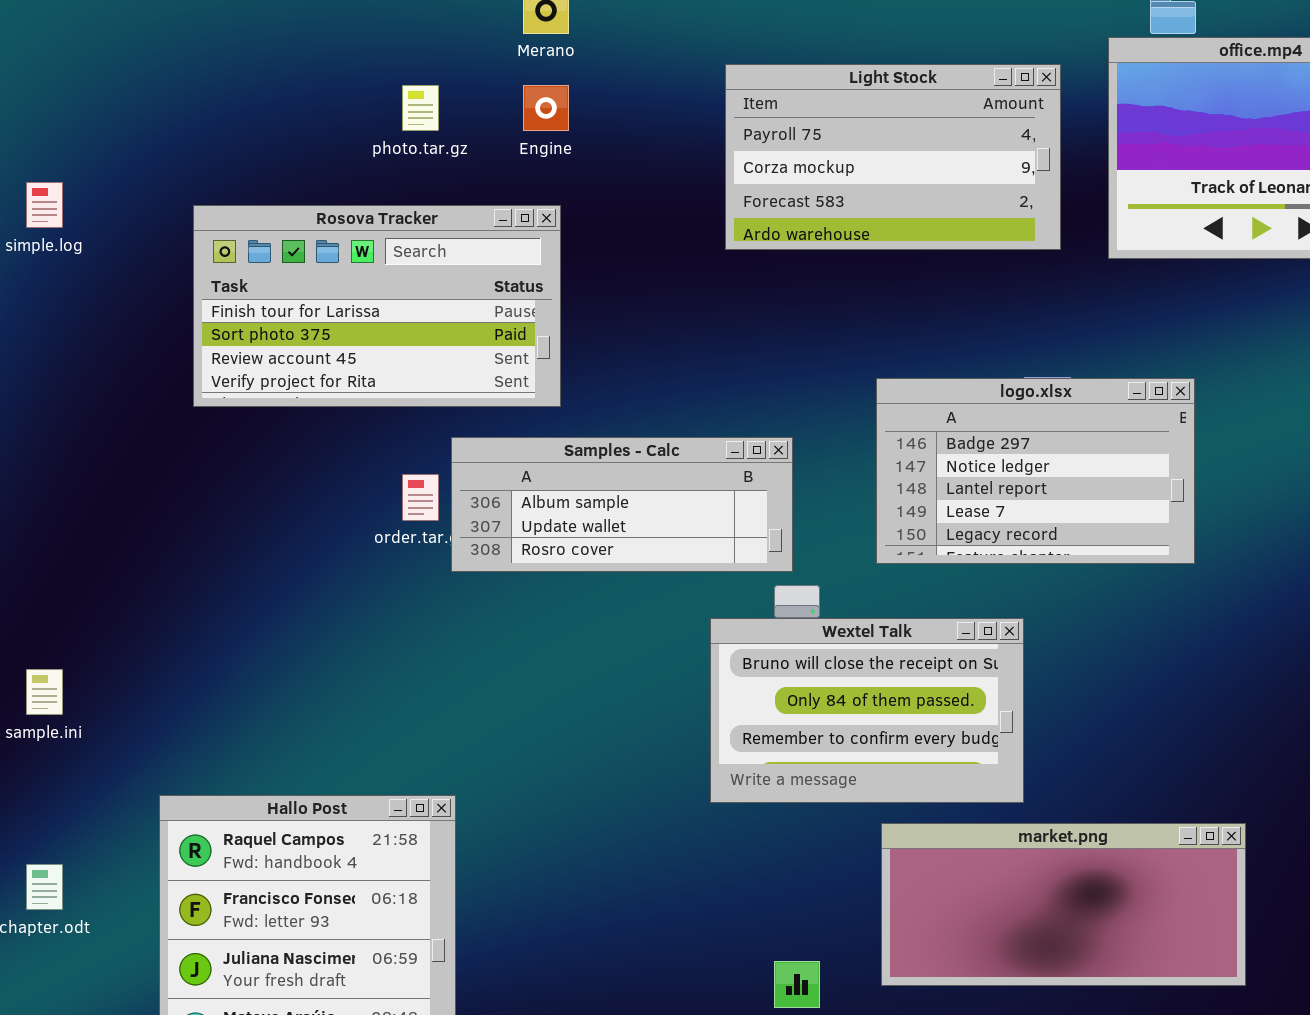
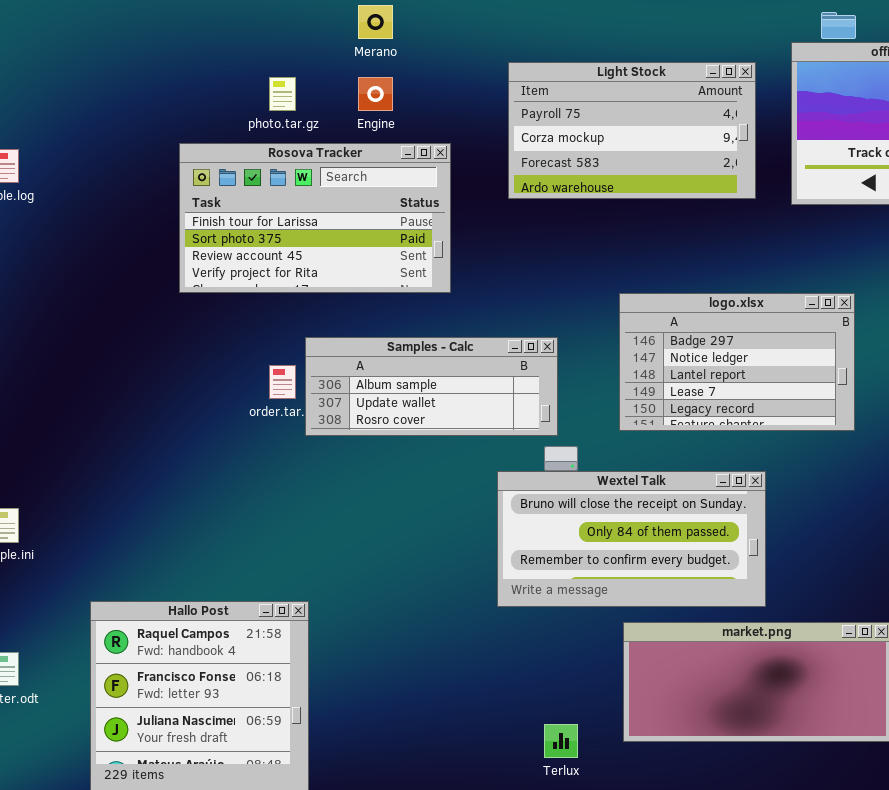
Rosova Tracker: [193,205,561,407] -> [179,143,451,293], moved
Wextel Talk: [710,618,1024,803] -> [497,471,766,607], resized

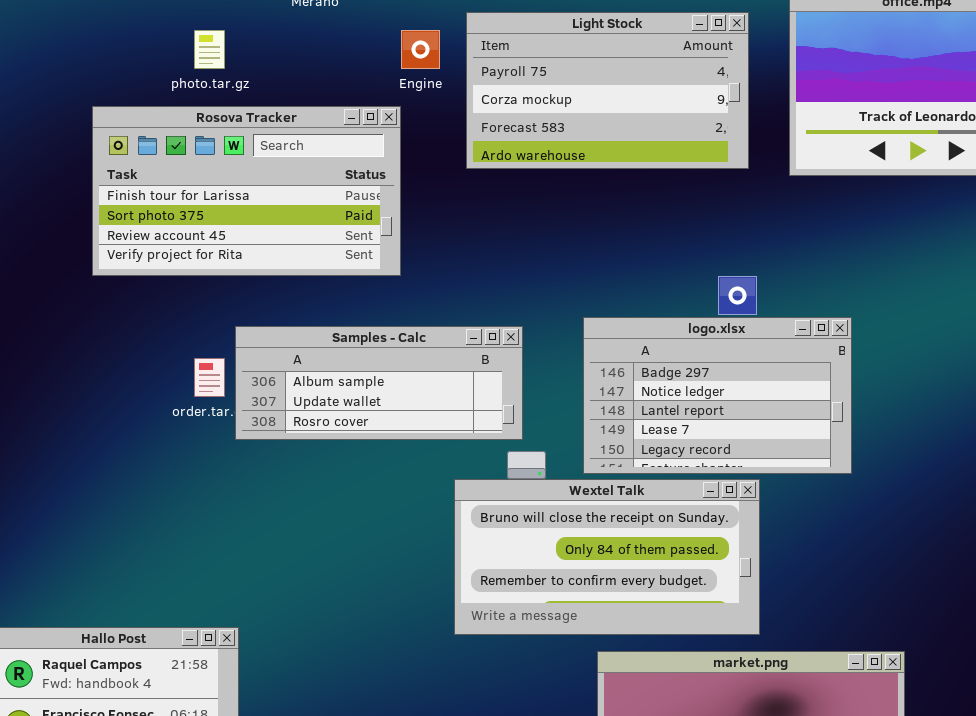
Engine: [358,77,393,111] -> [401,30,440,69], moved
logo.xlsx: [619,293,855,431] -> [583,317,852,474], moved

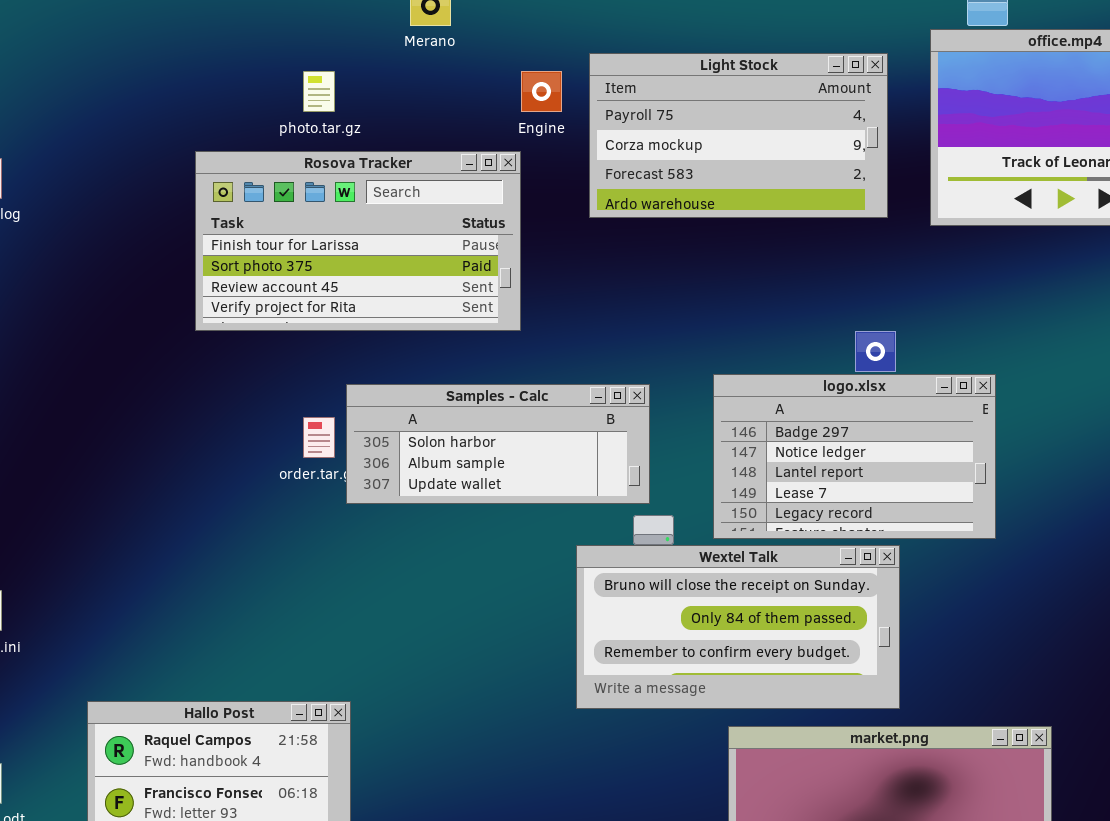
Samples - Calc: [235,326,523,440] -> [346,384,650,504], scrolled up 1 row

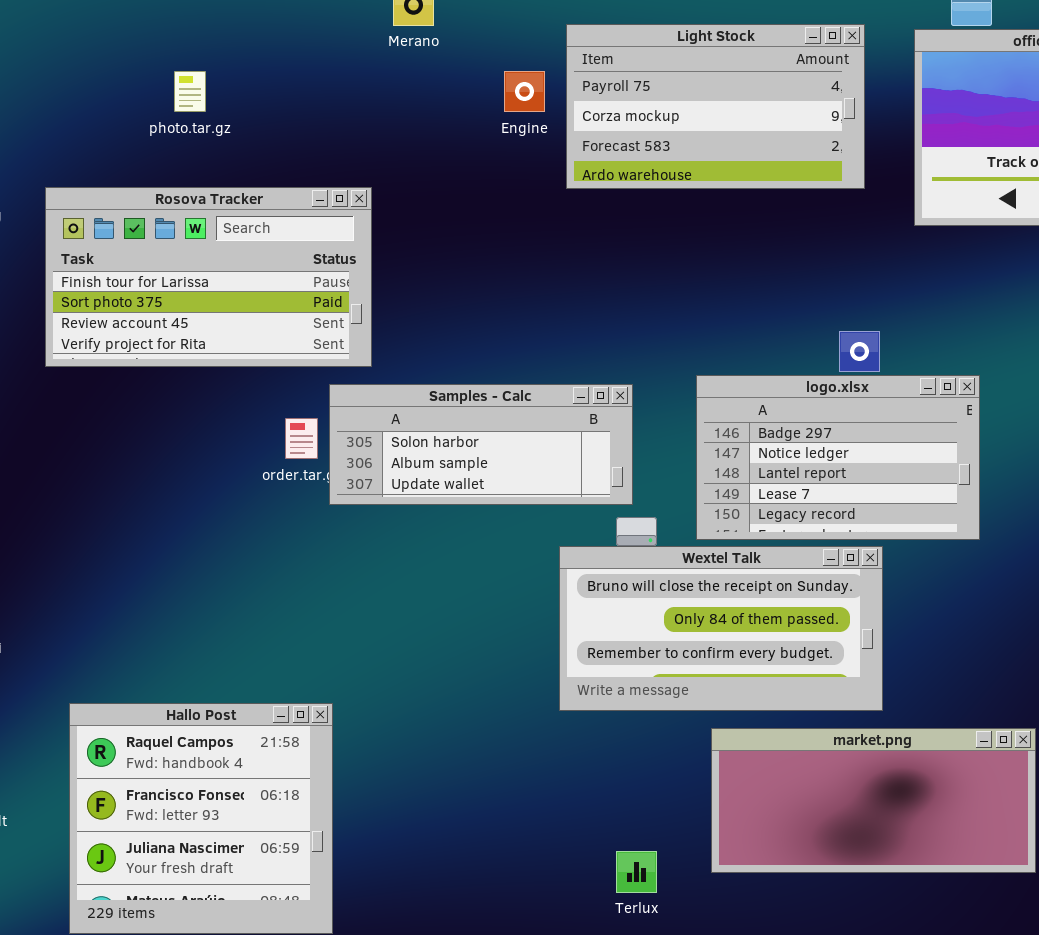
Light Stock: [589,53,888,218] -> [566,24,865,189], moved
photo.tar.gz: [303,71,335,112] -> [174,71,206,112], moved
Rosova Tracker: [195,151,521,331] -> [45,187,372,367], moved

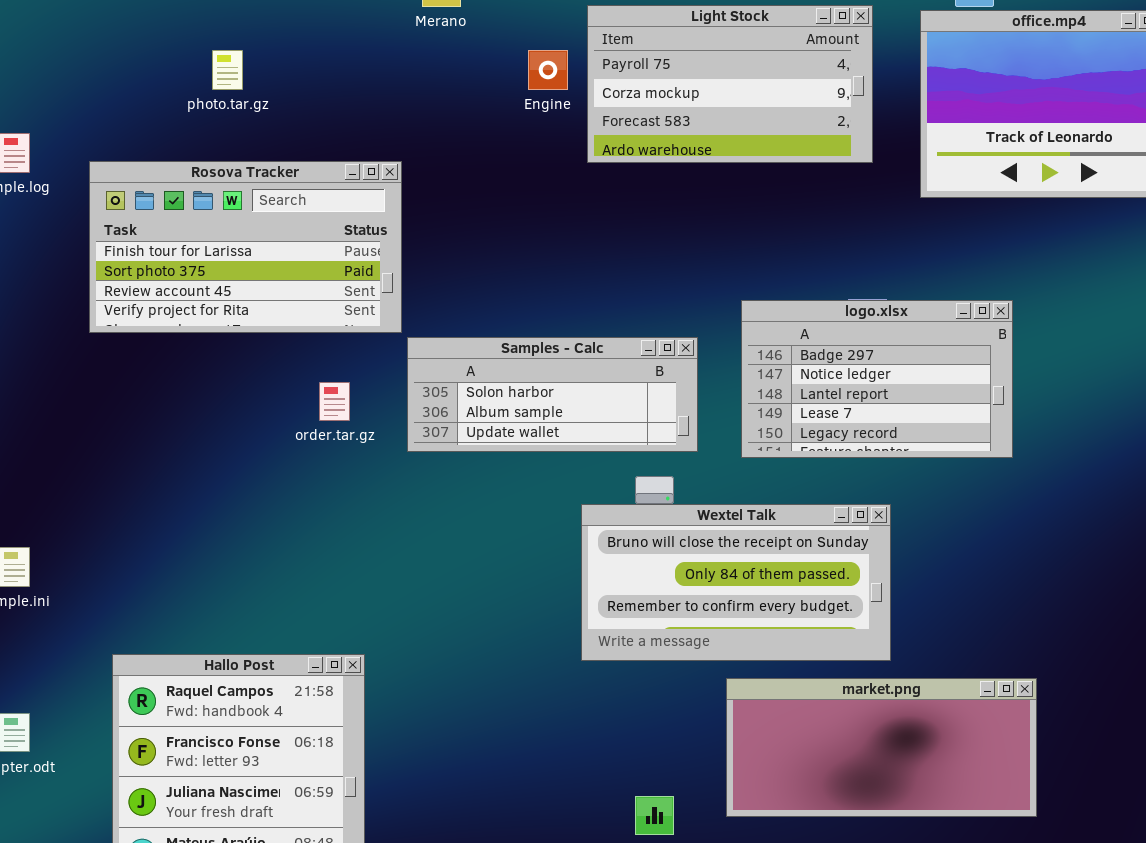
logo.xlsx: [696,375,980,540] -> [741,300,1013,458], moved
Samples - Calc: [329,384,633,505] -> [407,337,698,452], moved

